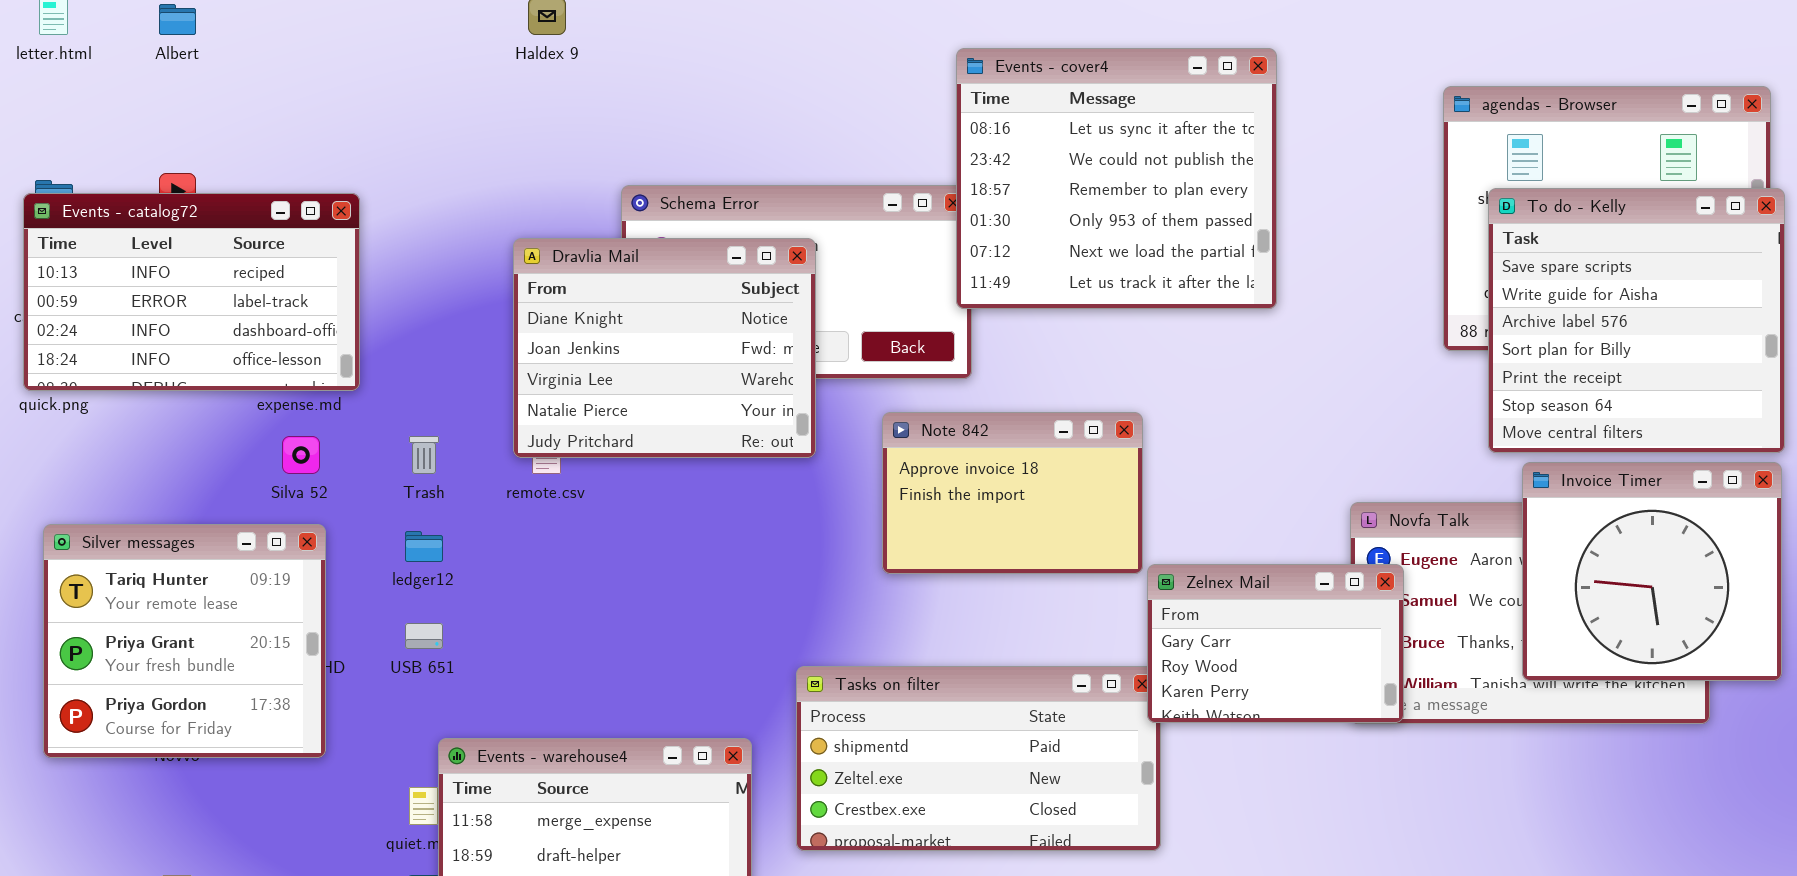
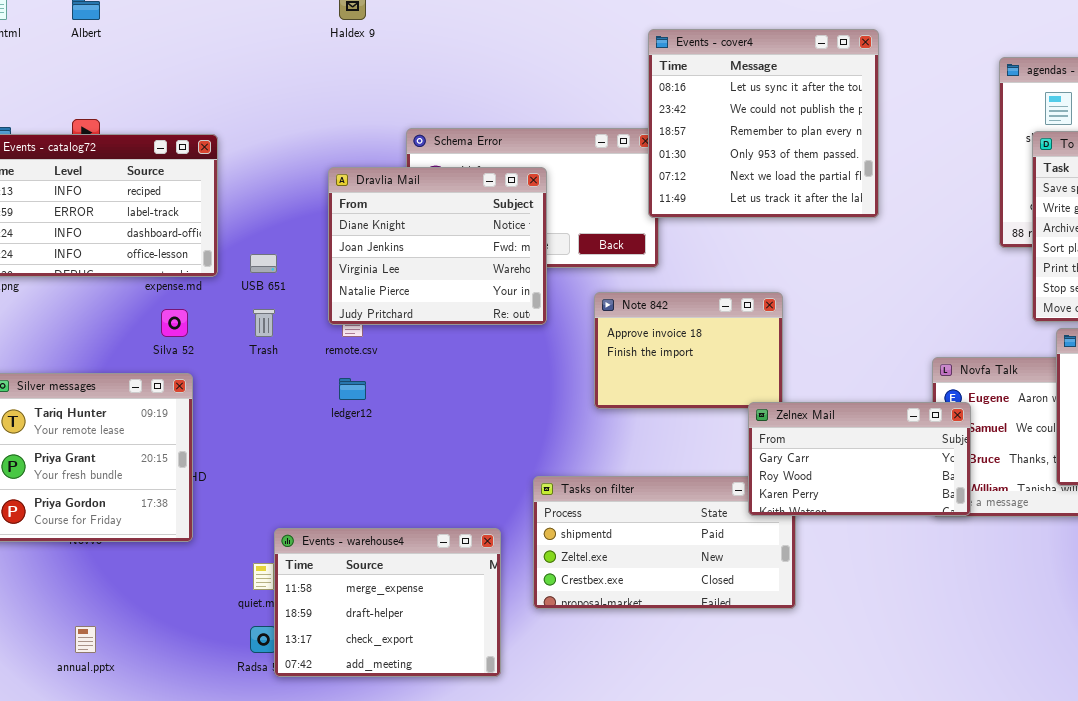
ledger12: [405,531,443,562] -> [339,378,366,400], moved
Zelnex Mail: [1147,564,1404,723] -> [748,402,971,516], resized
USB 651: [405,623,443,649] -> [250,254,277,273], moved

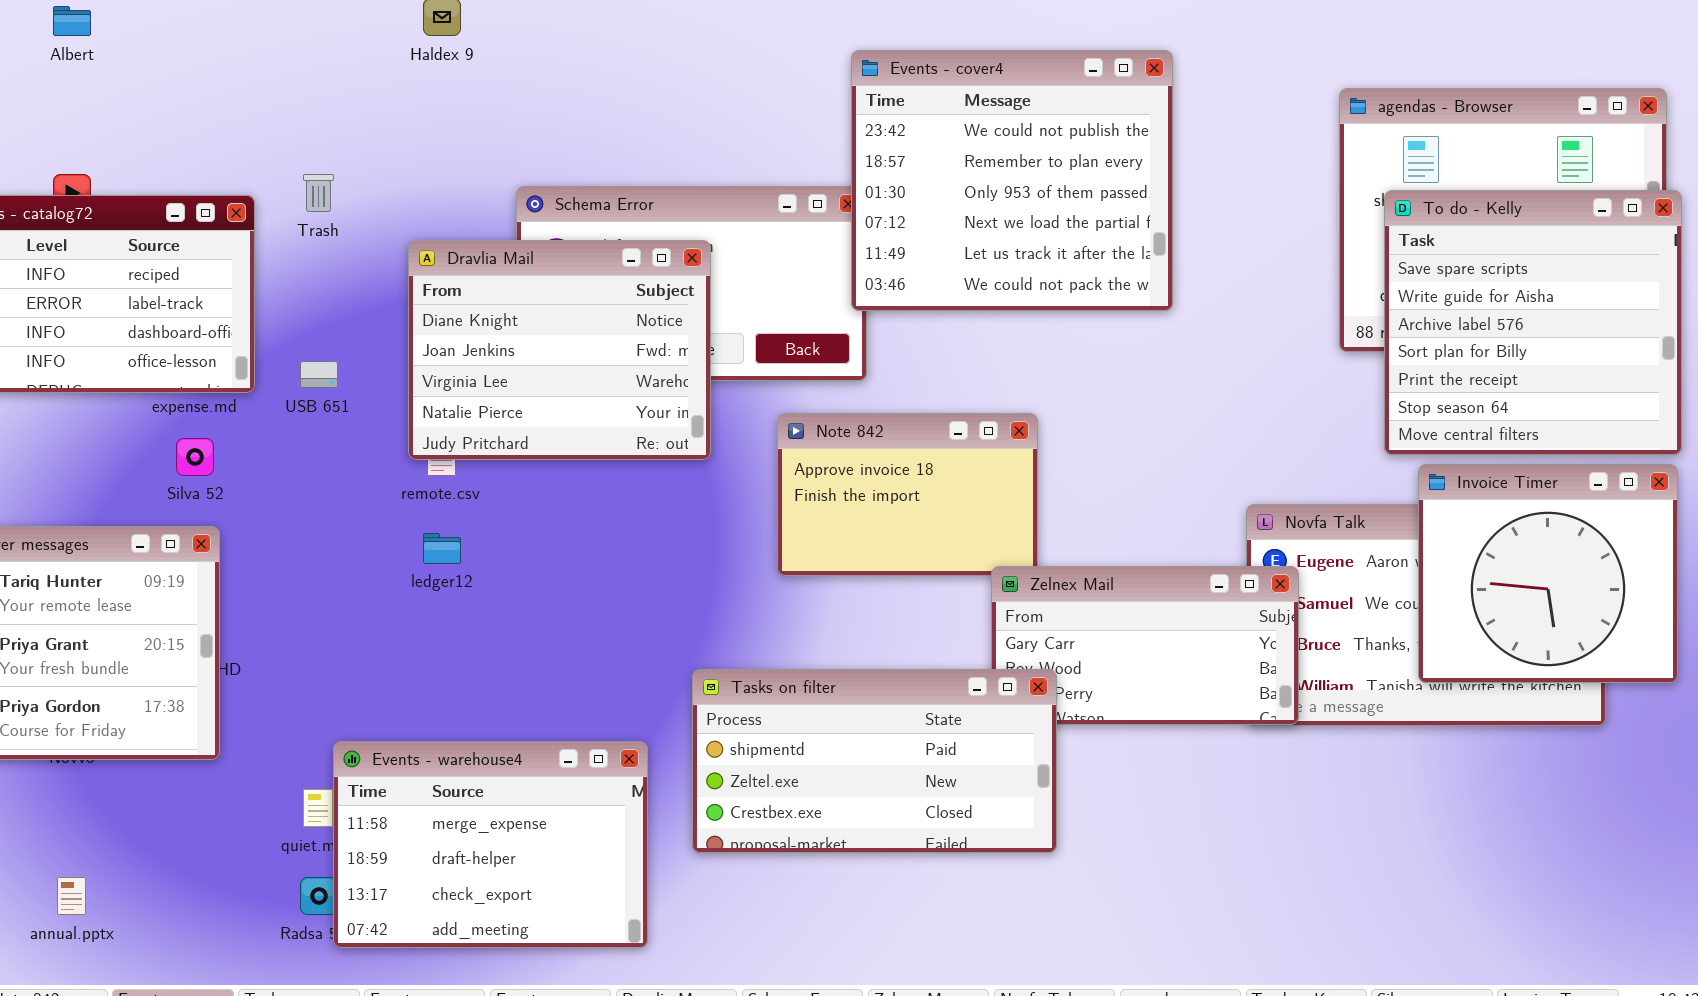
Events - cover4: [648,29,879,218] -> [851,50,1173,311], scrolled down 1 row
Trash: [253,309,275,337] -> [303,174,334,212], moved
Tasks on filter: [533,476,796,609] -> [692,669,1057,853], raised

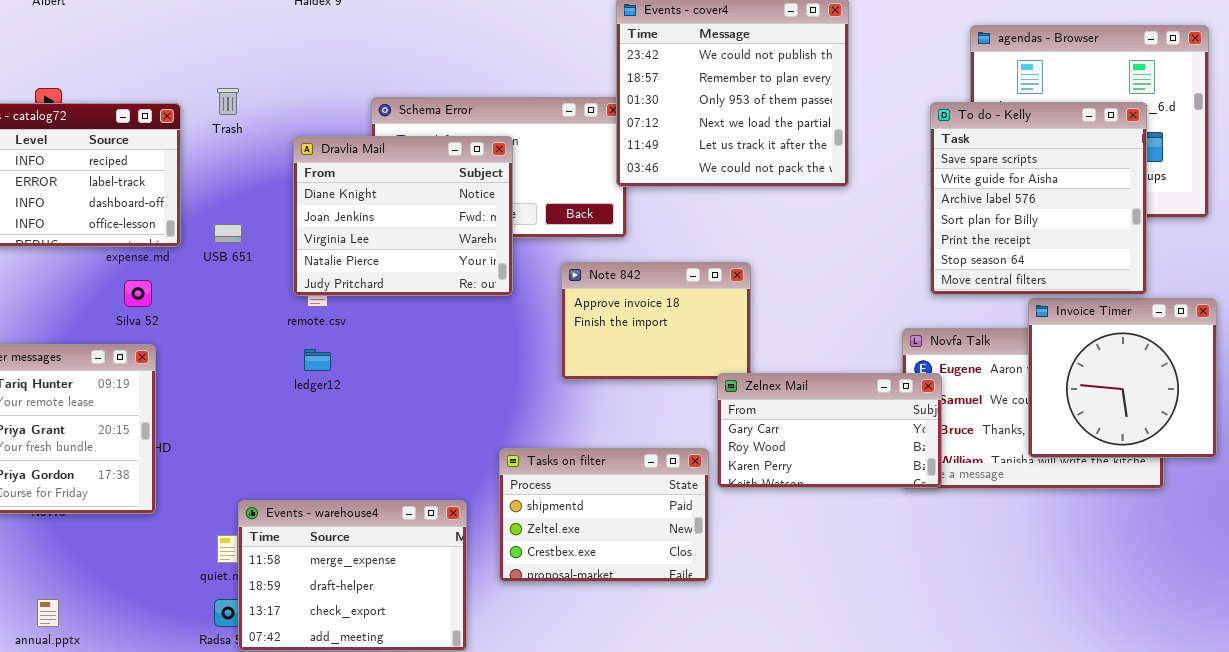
To do - Kelly: [1384,190,1682,455] -> [930,102,1147,295], moved
Tasks on filter: [692,669,1057,853] -> [499,448,709,582], resized

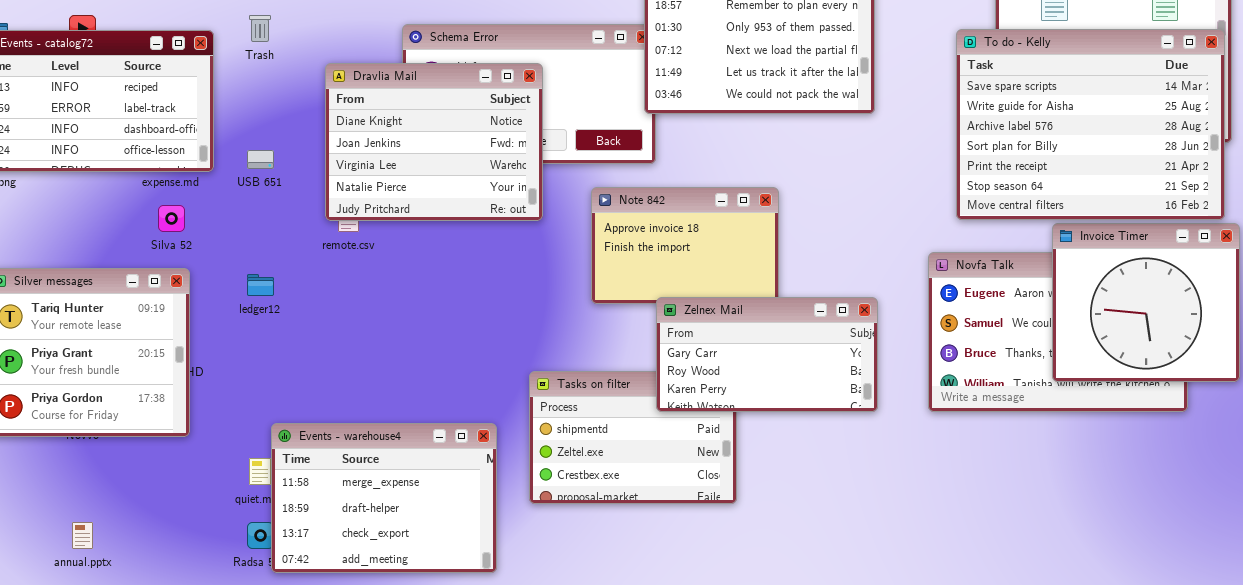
To do - Kelly: [930,102,1147,295] -> [956,29,1225,220], resized
ledger12: [304,349,331,371] -> [247,274,274,296], moved
Zelnex Mail: [717,373,942,488] -> [656,297,878,412], moved

